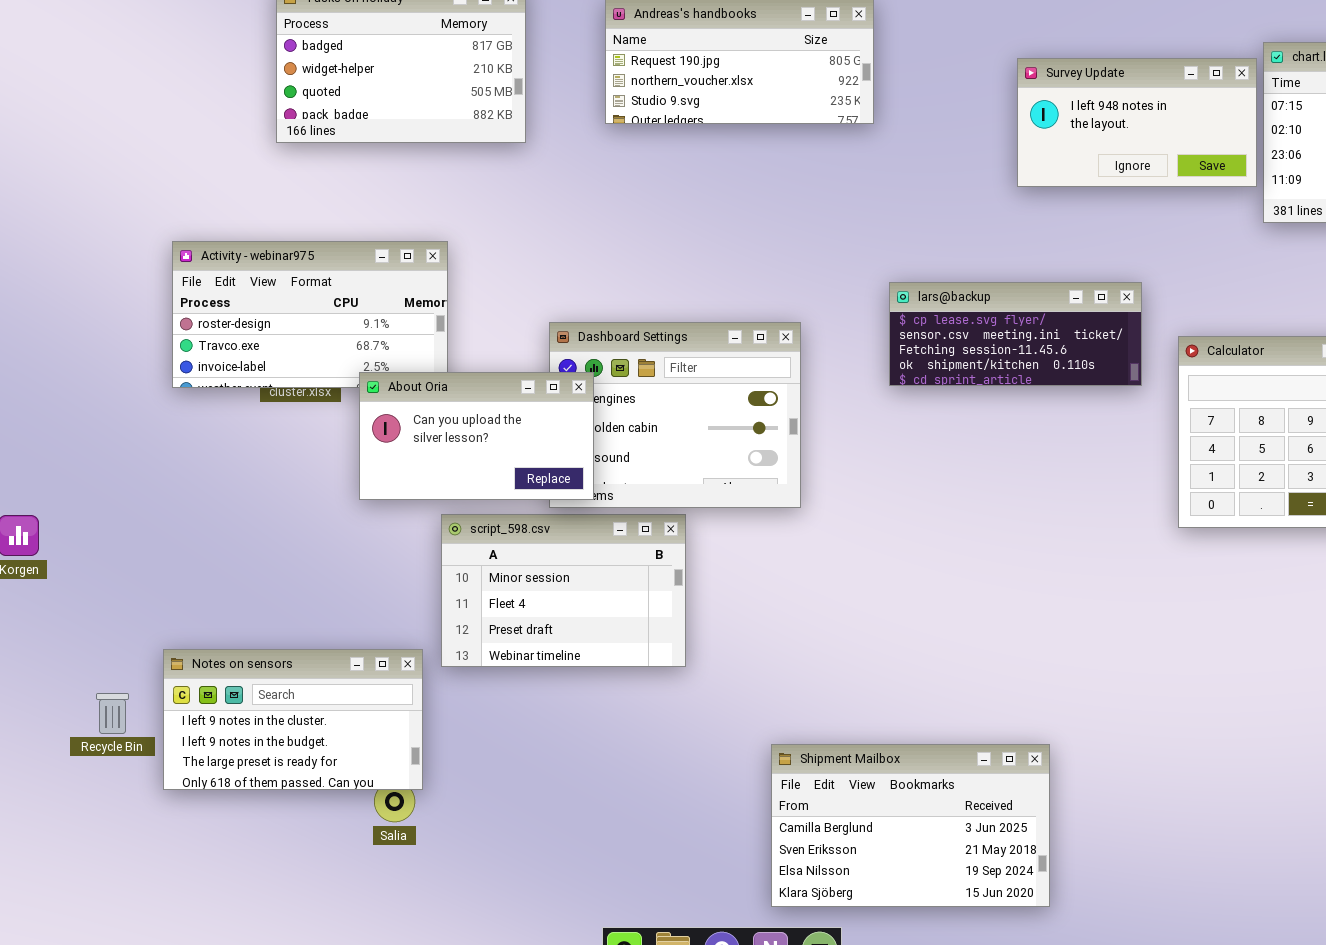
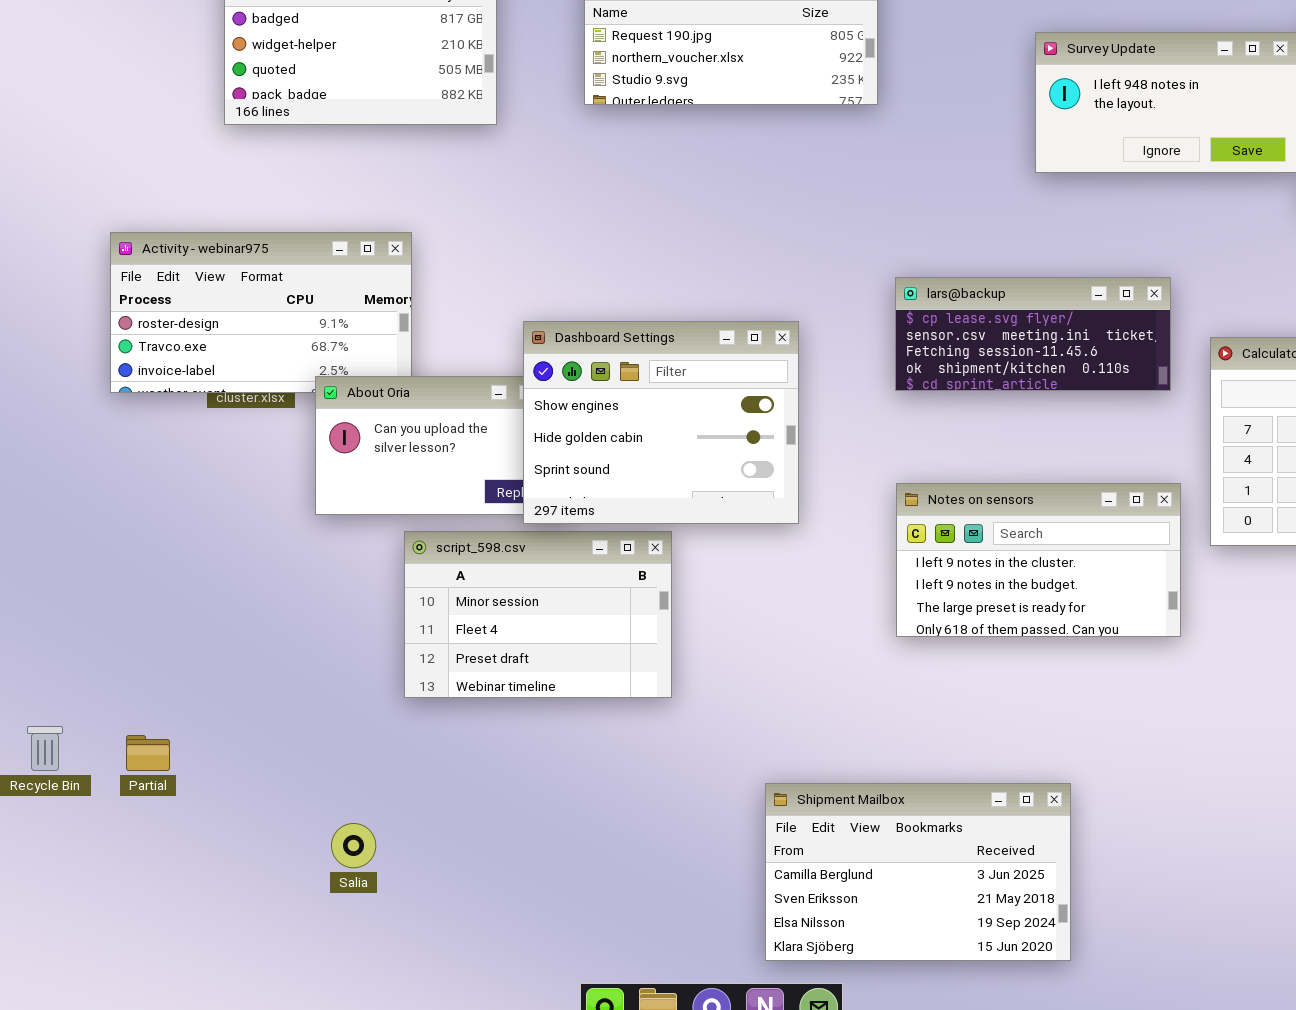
Dashboard Settings: [549,322,801,508] -> [523,321,799,524], raised
Notes on sensors: [163,649,423,790] -> [896,483,1181,637], moved

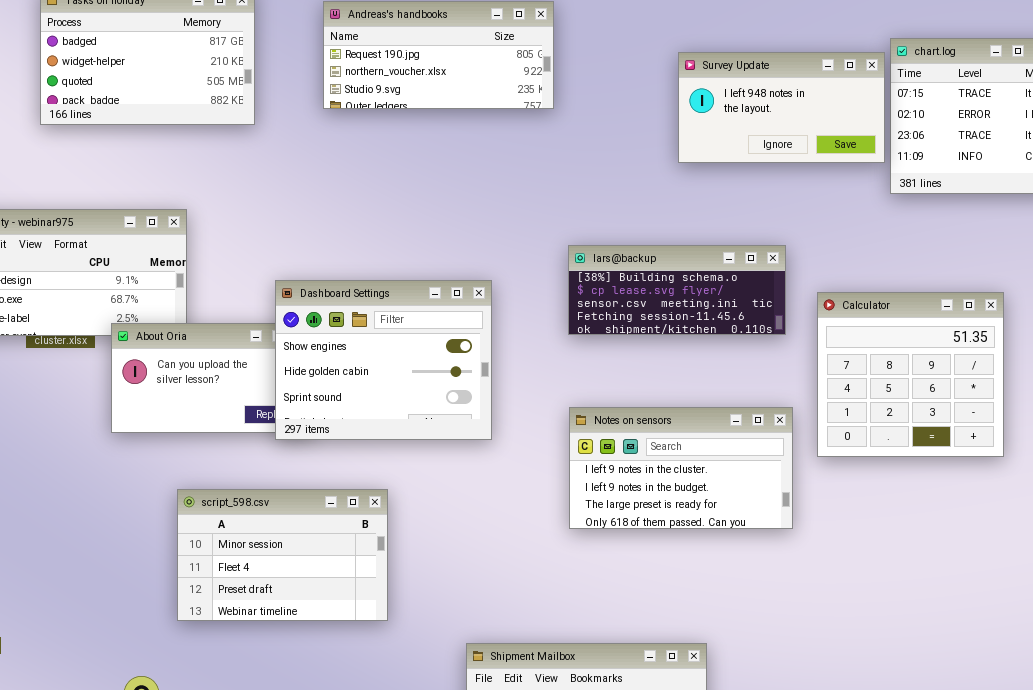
lars@backup: [895,277,1171,391] -> [568,245,786,335], scrolled up 1 row
script_598.csv: [404,531,672,698] -> [177,489,388,621], moved

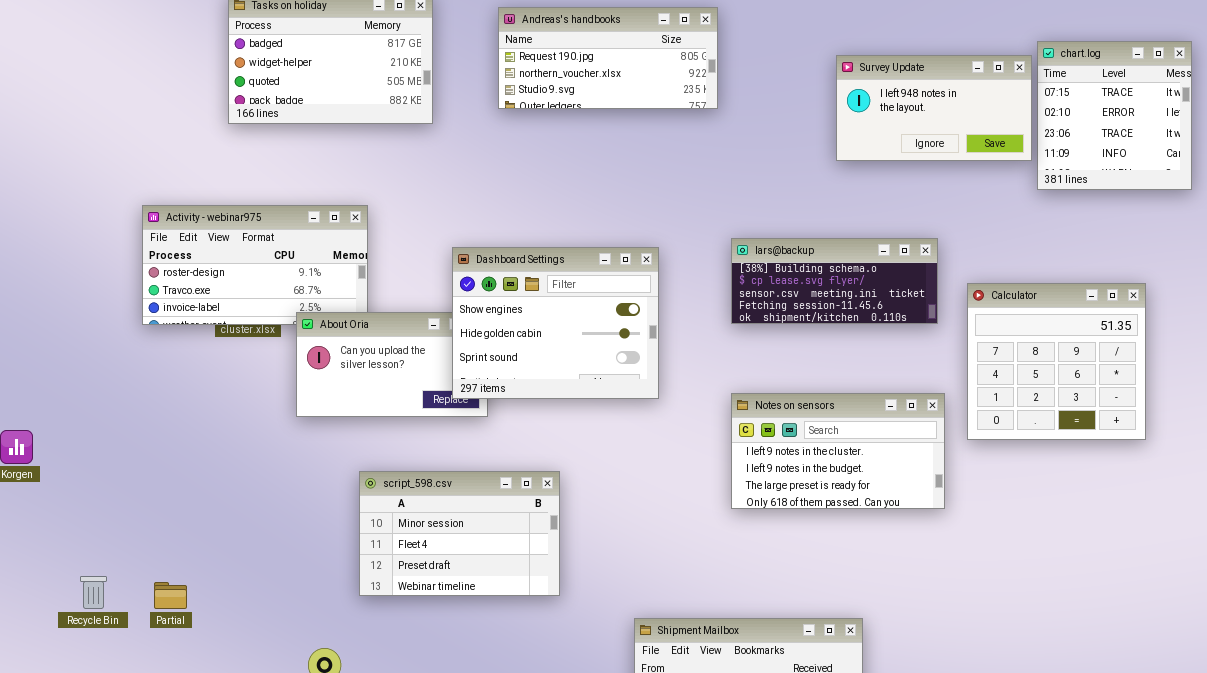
Dashboard Settings: [275,280,492,440] -> [452,247,659,399], moved

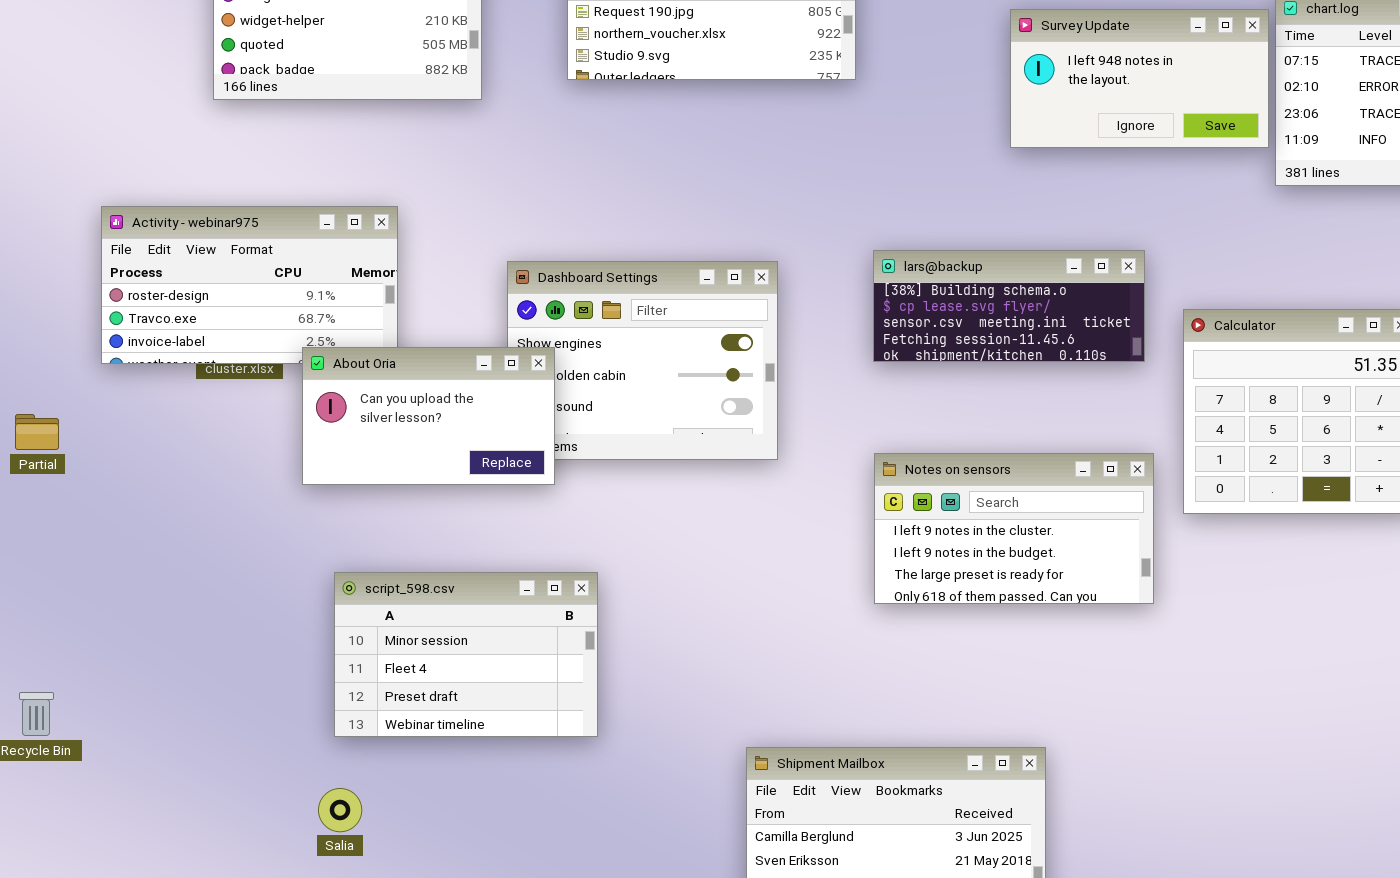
About Oria: [296,312,488,417] -> [302,347,555,485], raised
script_598.csv: [359,471,560,596] -> [334,572,598,737], moved
Partial: [154,582,187,609] -> [15,414,59,450], moved

